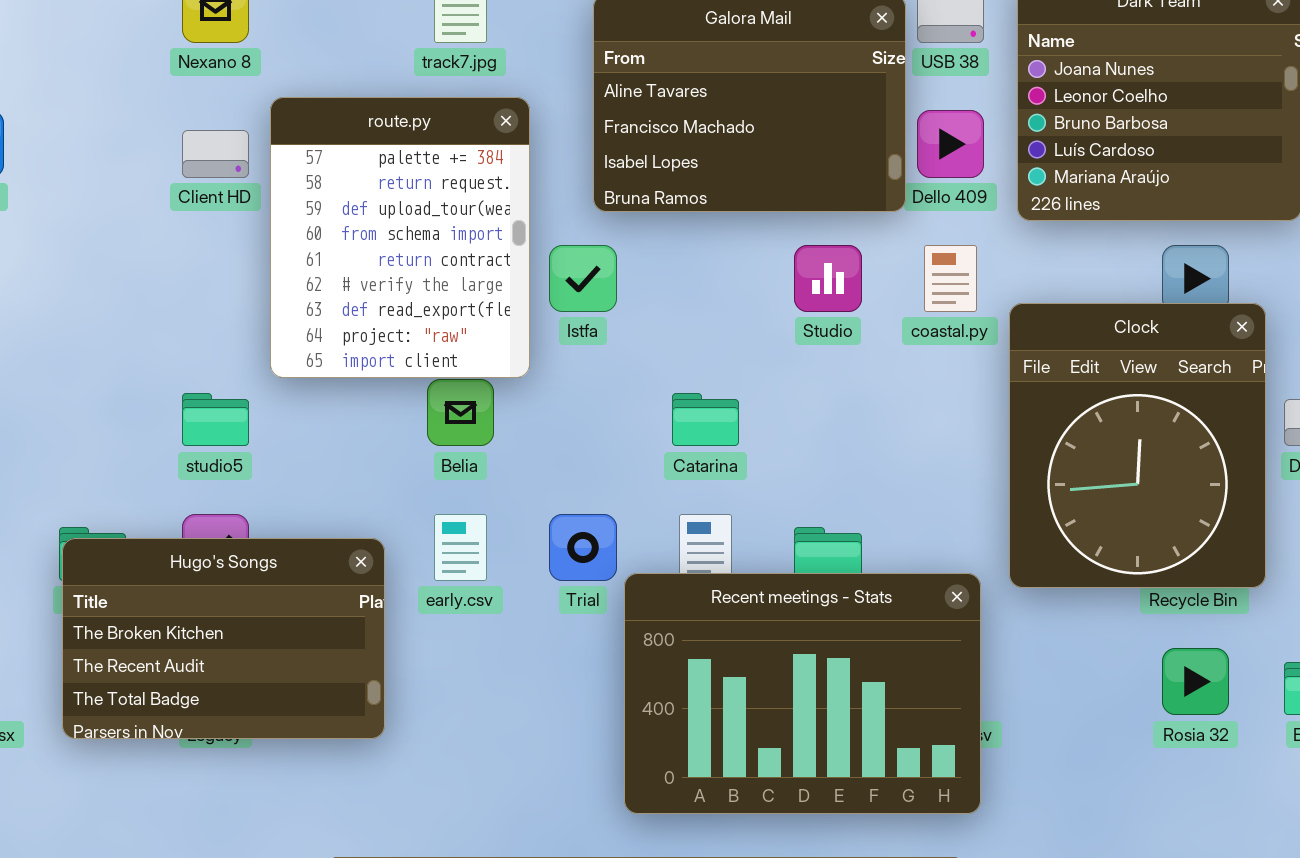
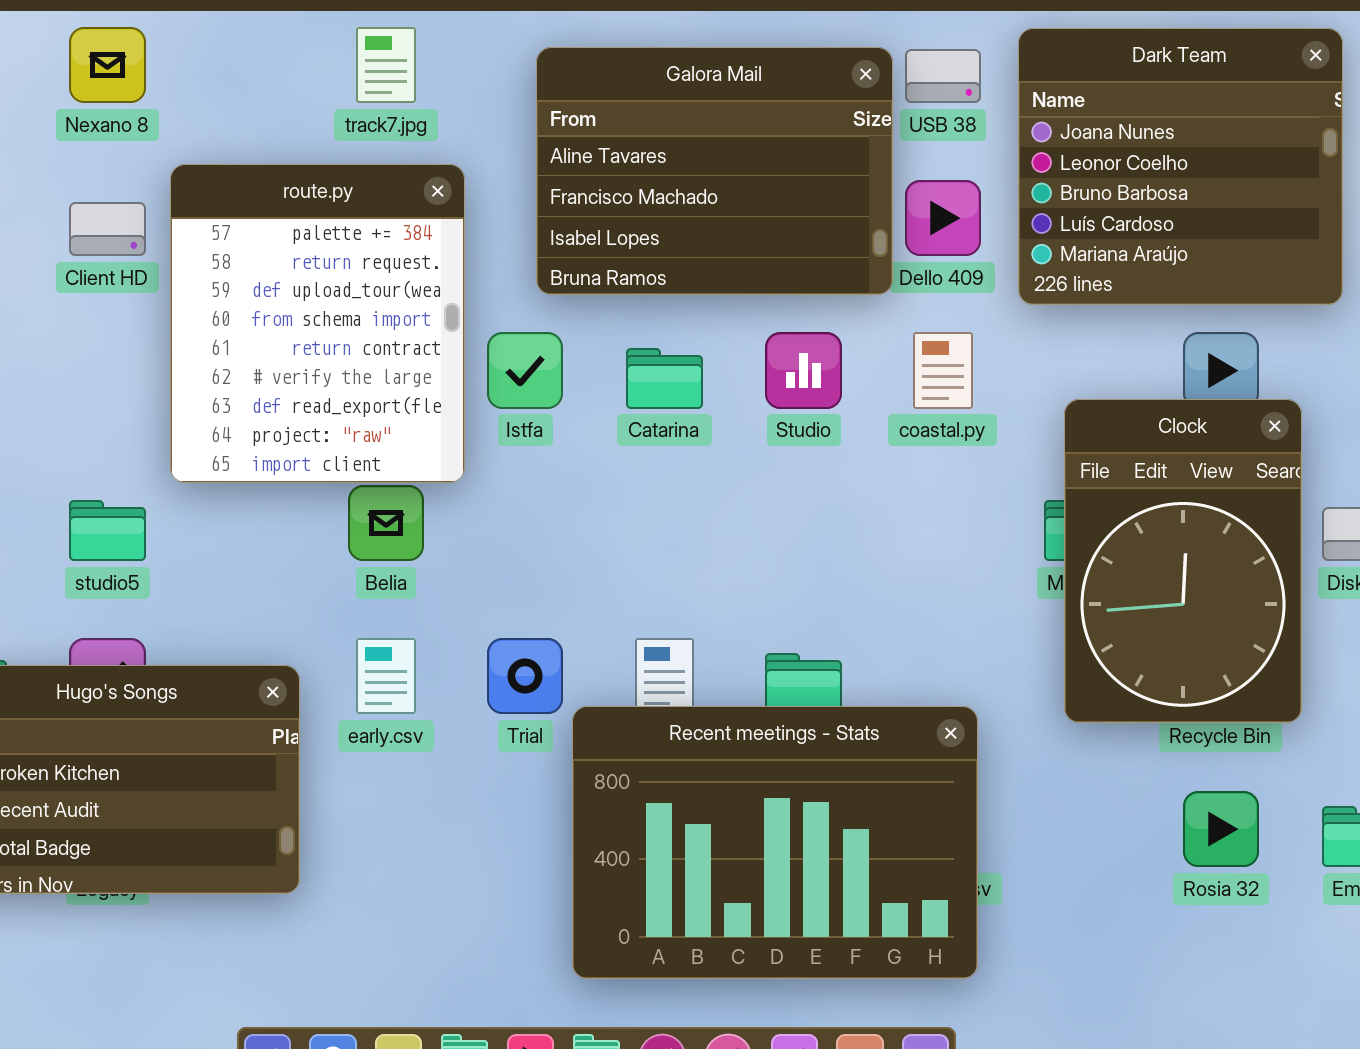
Clock: [1009,303,1266,588] -> [1064,399,1302,723], resized
Catarina: [672,393,739,446] -> [626,348,703,409], moved

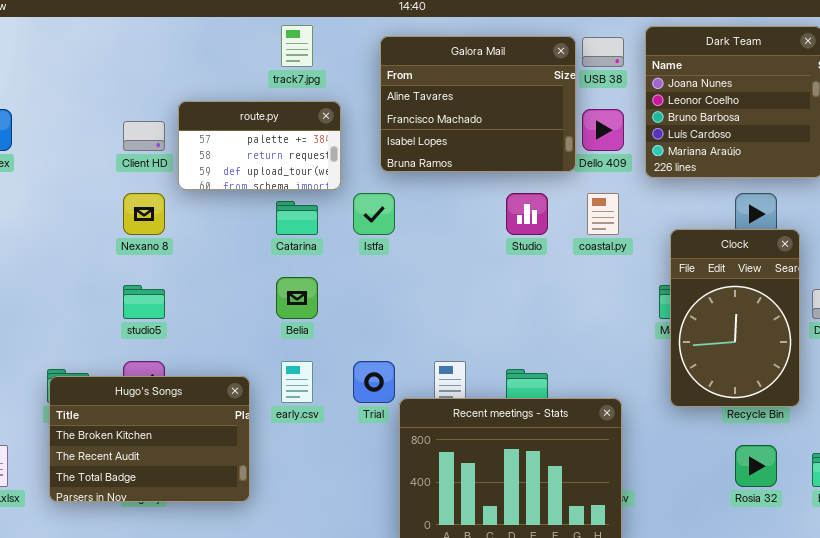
Nexano 8: [69,27,146,103] -> [123,193,165,235], moved
route.py: [170,164,465,483] -> [178,101,341,190], resized
Catarina: [626,348,703,409] -> [276,201,318,235], moved

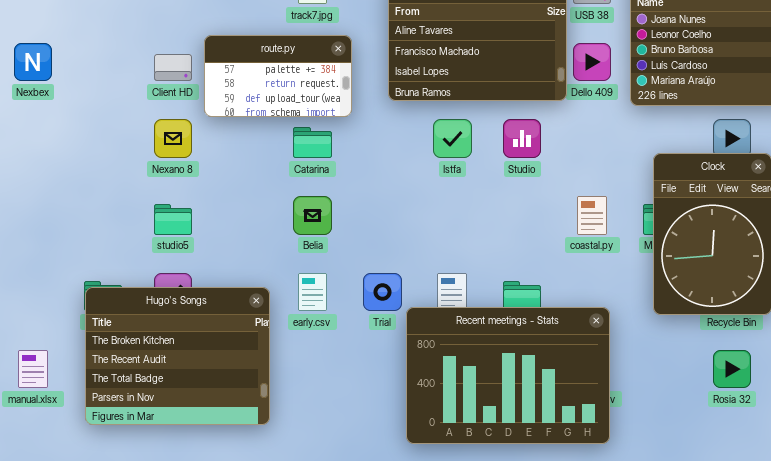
Istfa: [353,193,395,235] -> [433,119,472,158], moved
coastal.py: [587,193,619,235] -> [577,196,607,235], moved
Hugo's Songs: [49,376,250,502] -> [85,287,270,425], resized

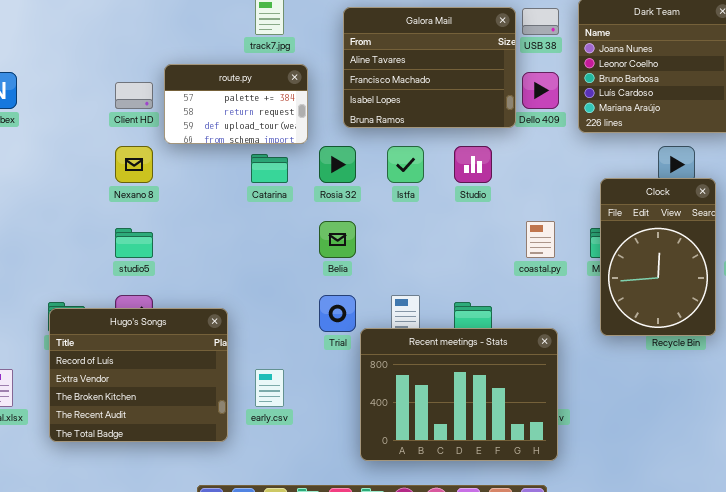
Belia: [293,196,332,235] -> [319,221,356,258], moved
early.csv: [298,273,327,311] -> [255,369,284,407], moved
Hugo's Songs: [85,287,270,425] -> [49,308,228,442], scrolled up 2 rows
Rosia 32: [713,350,751,388] -> [319,146,356,183], moved

